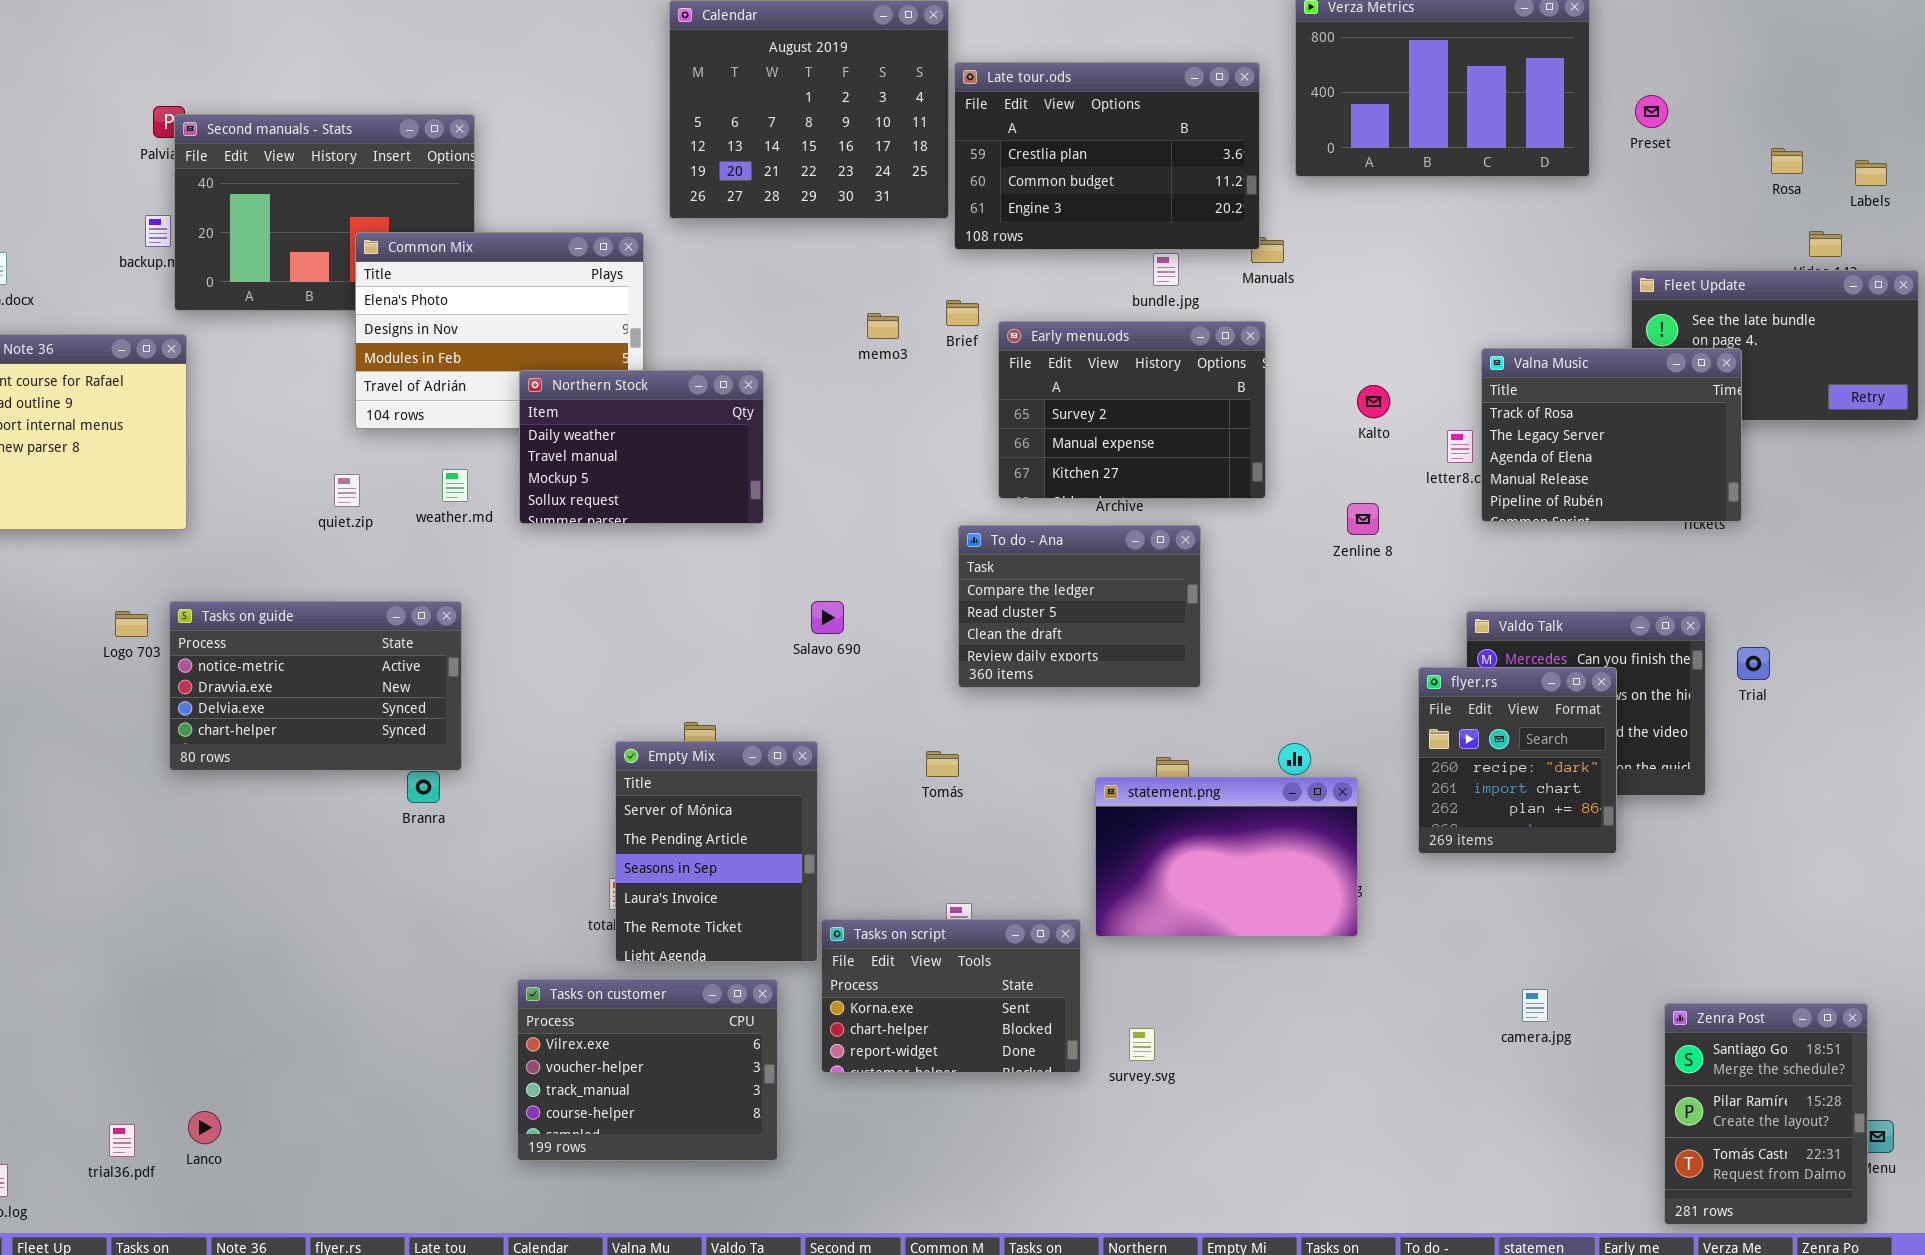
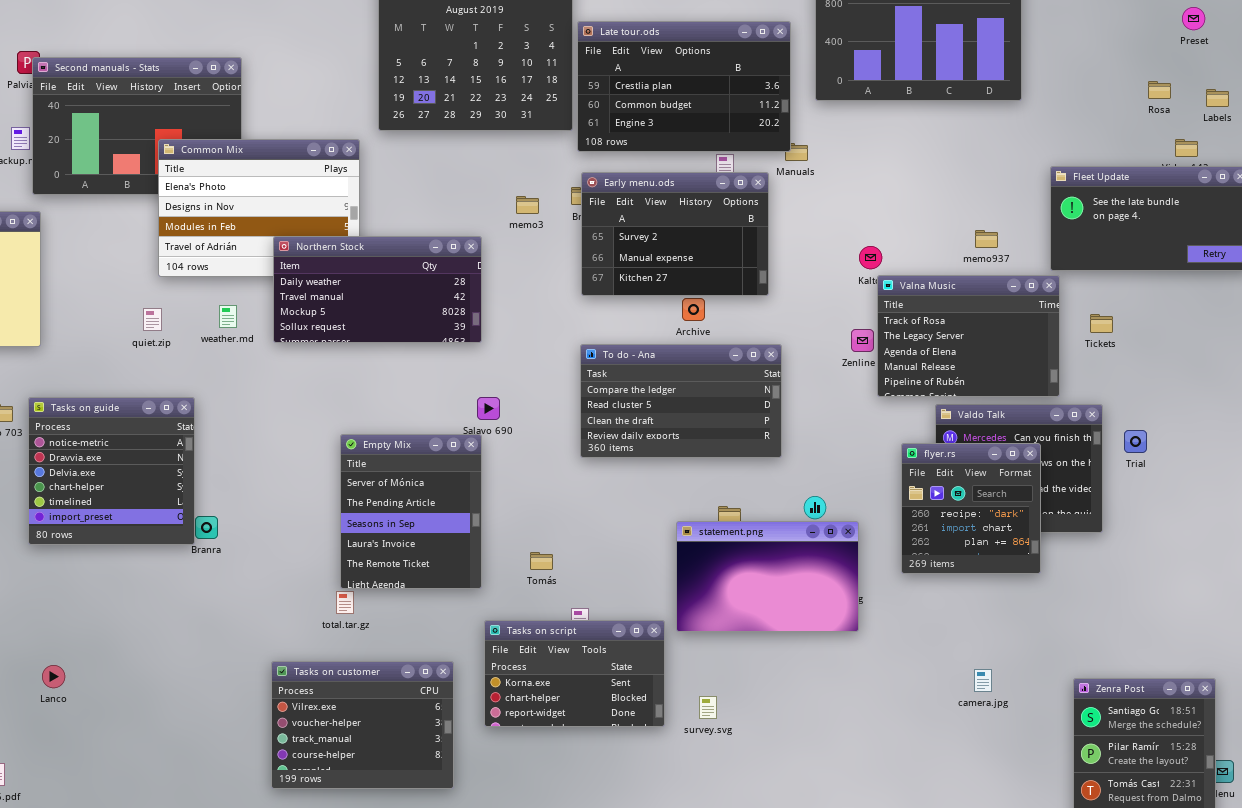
Preset: [1635,95,1668,128] -> [1182,7,1205,30], moved
Early menu.ods: [998,321,1266,499] -> [581,172,769,296], moved
Valna Music: [1481,348,1742,522] -> [877,275,1060,397], moved
Northern Stock: [519,370,764,524] -> [273,236,482,343], resized
To do - Ana: [958,525,1201,688] -> [580,344,782,458], resized
Tasks on guide: [169,601,462,771] -> [28,397,195,545], resized
Empty Mix: [615,741,818,962] -> [340,434,482,589], moved
Tomás: [926,751,959,777] -> [530,552,553,570], moved
Lanco: [188,1111,221,1144] -> [42,665,65,688], moved

